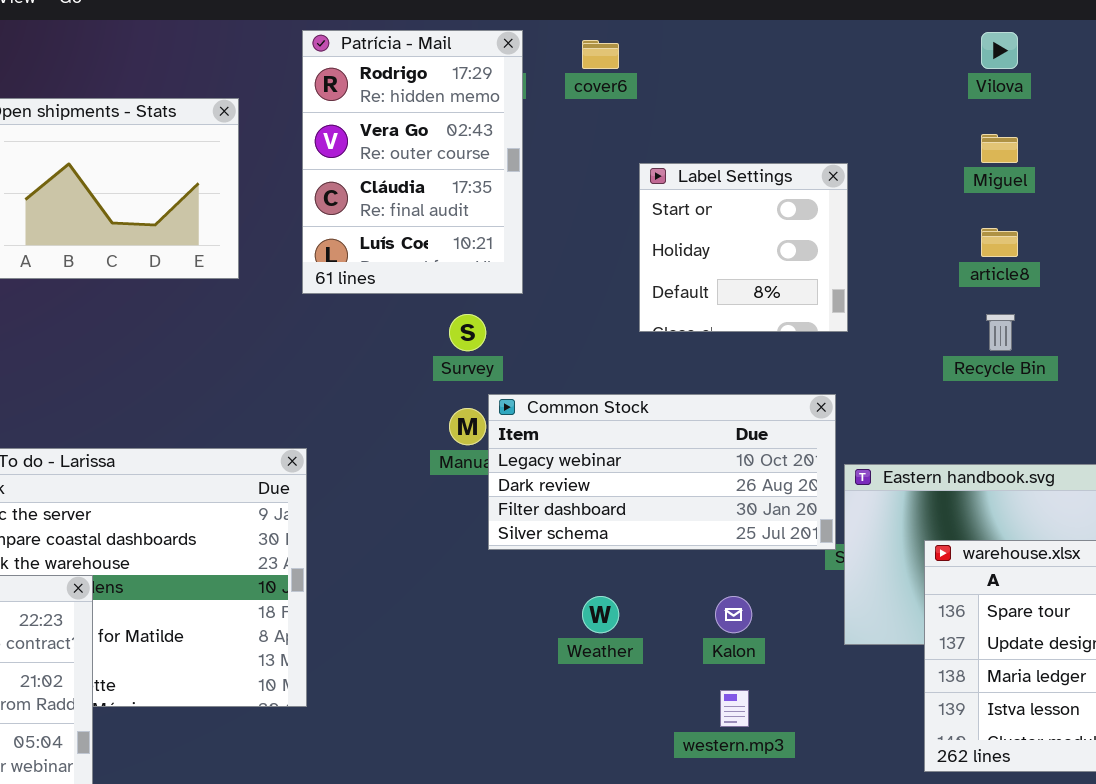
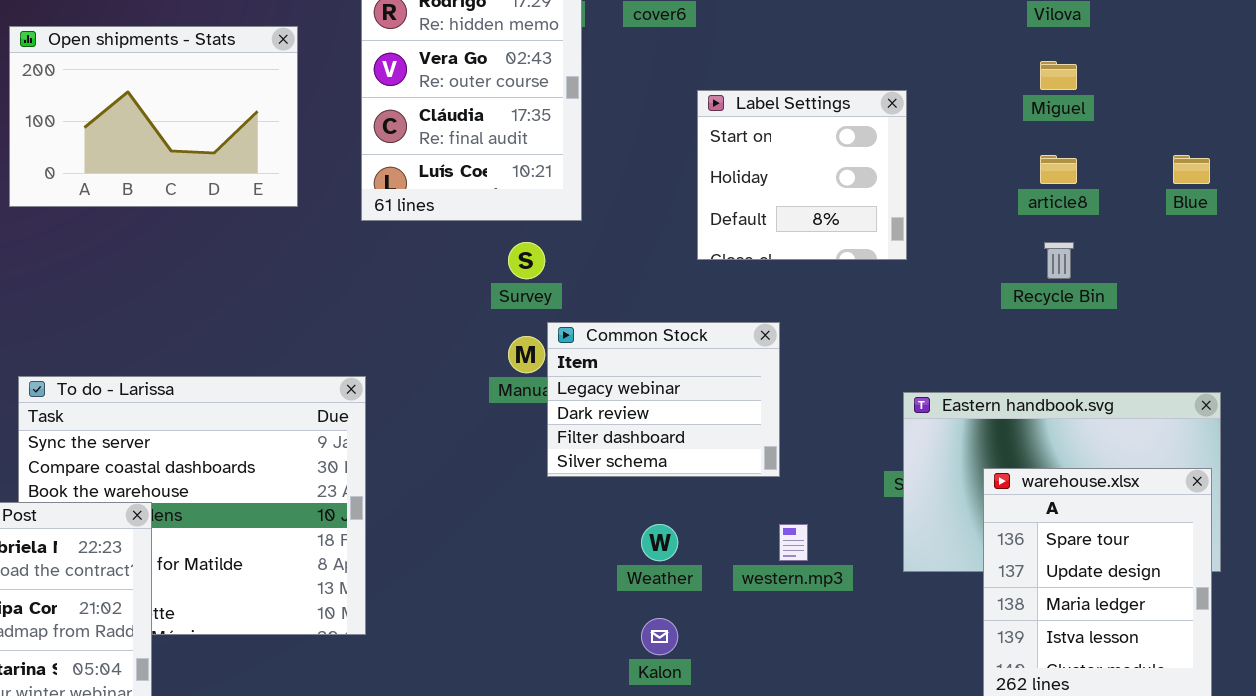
Common Stock: [488,394,836,550] -> [547,322,780,477], resized
Kalon: [715,596,752,633] -> [641,618,678,655], moved
western.mp3: [720,690,749,727] -> [779,524,808,561], moved

